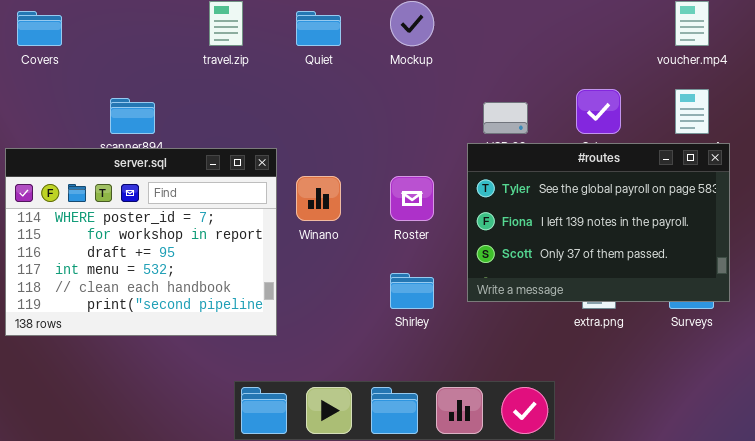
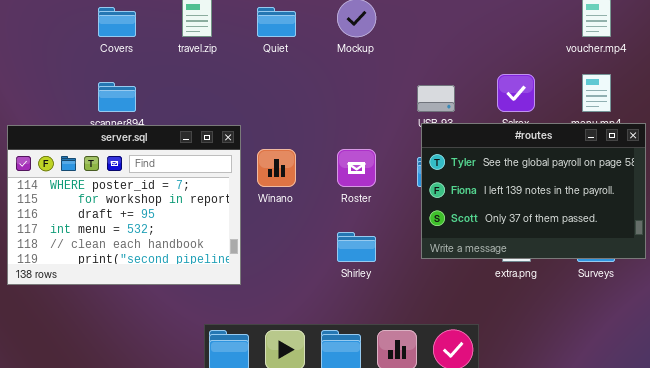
Covers: [17,11,62,46] -> [98,7,136,37], moved
#routes: [467,143,730,302] -> [421,123,646,259], moved

